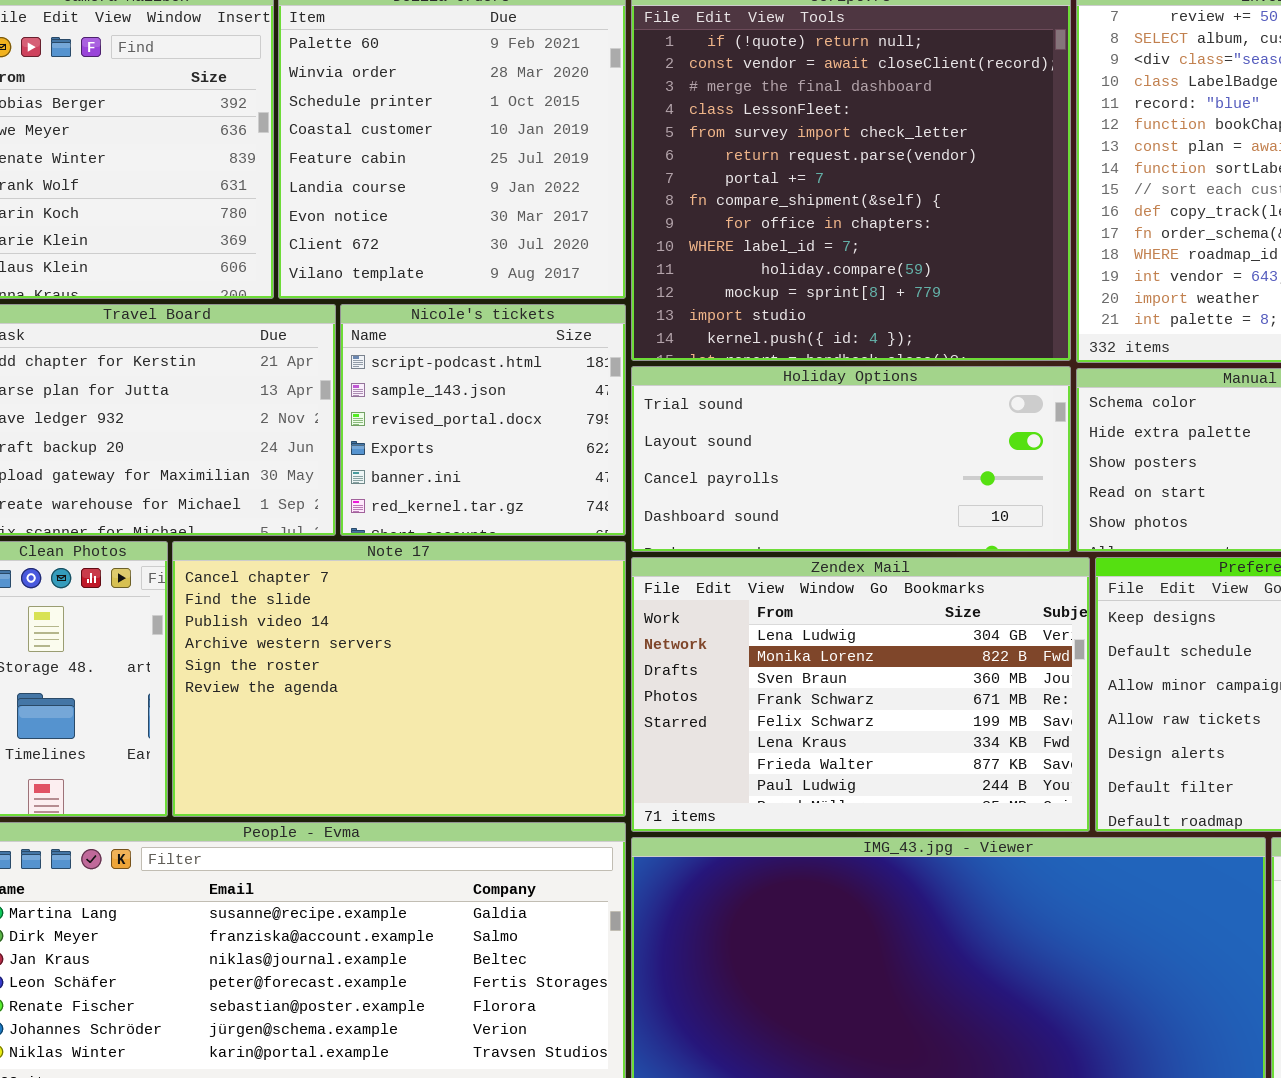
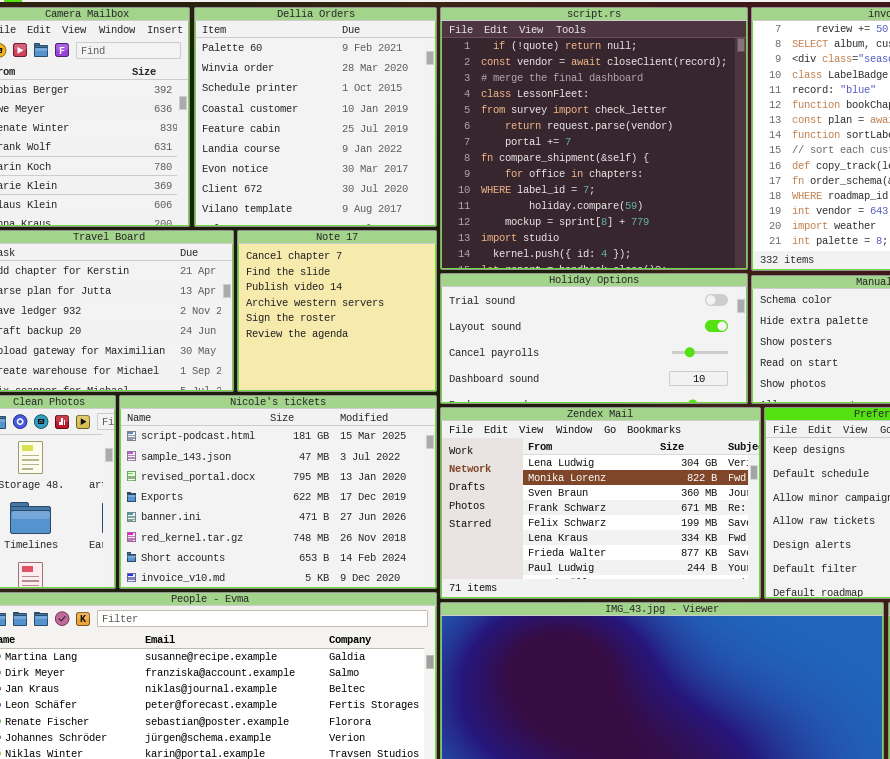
Nicole's tickets: [340,304,626,536] -> [119,395,437,589], moved, resized
Note 17: [172,541,626,817] -> [237,230,437,392], moved, resized

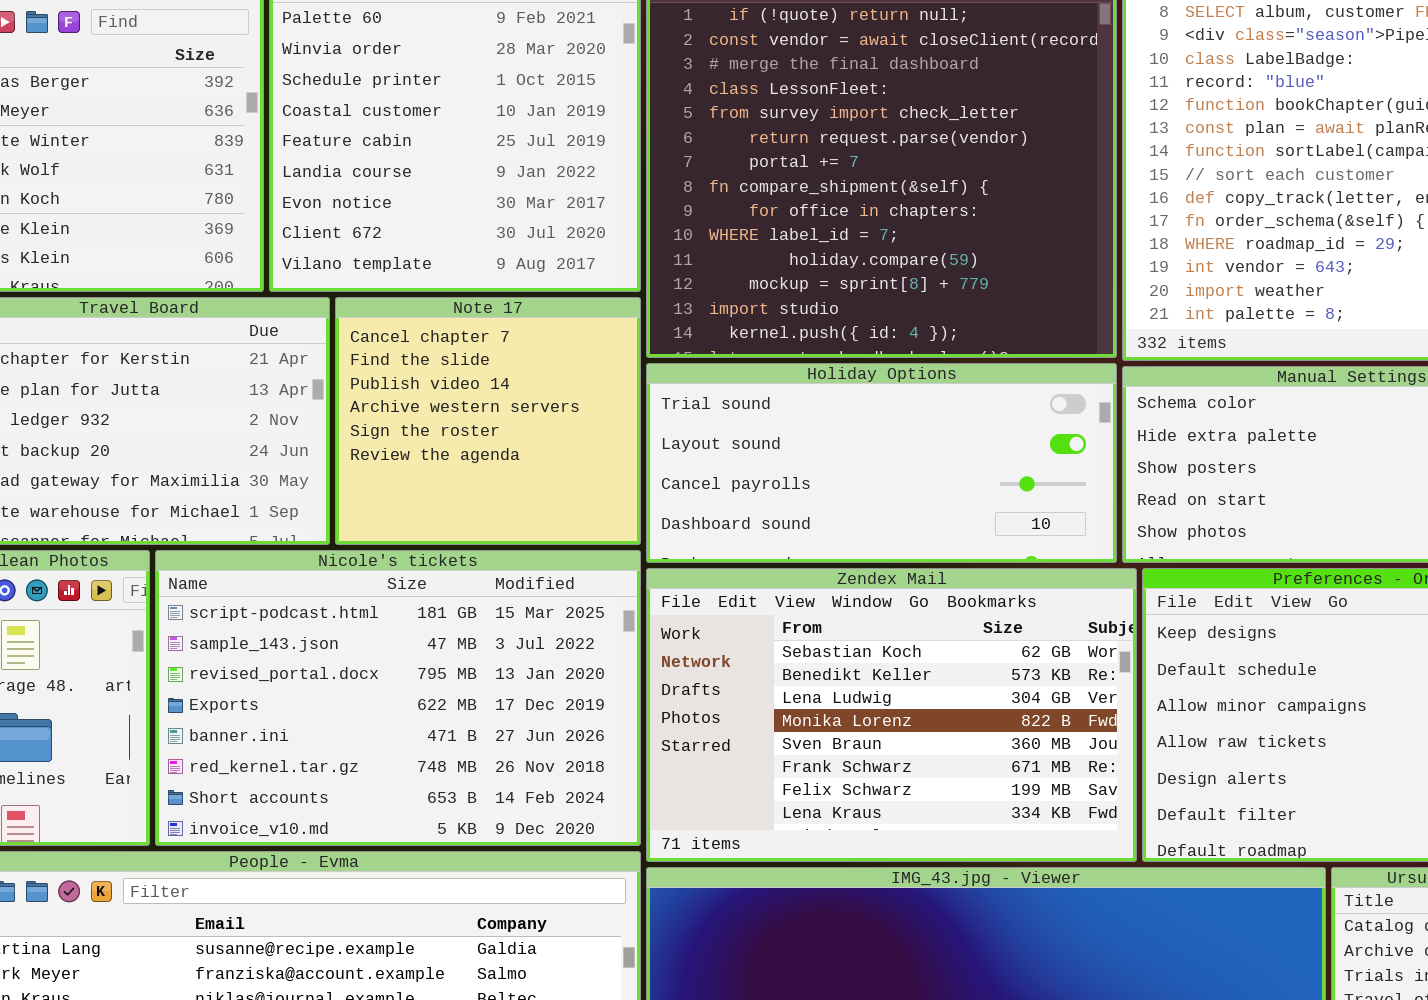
Zendex Mail: [440,407,761,599] -> [646,568,1137,862], scrolled up 2 rows

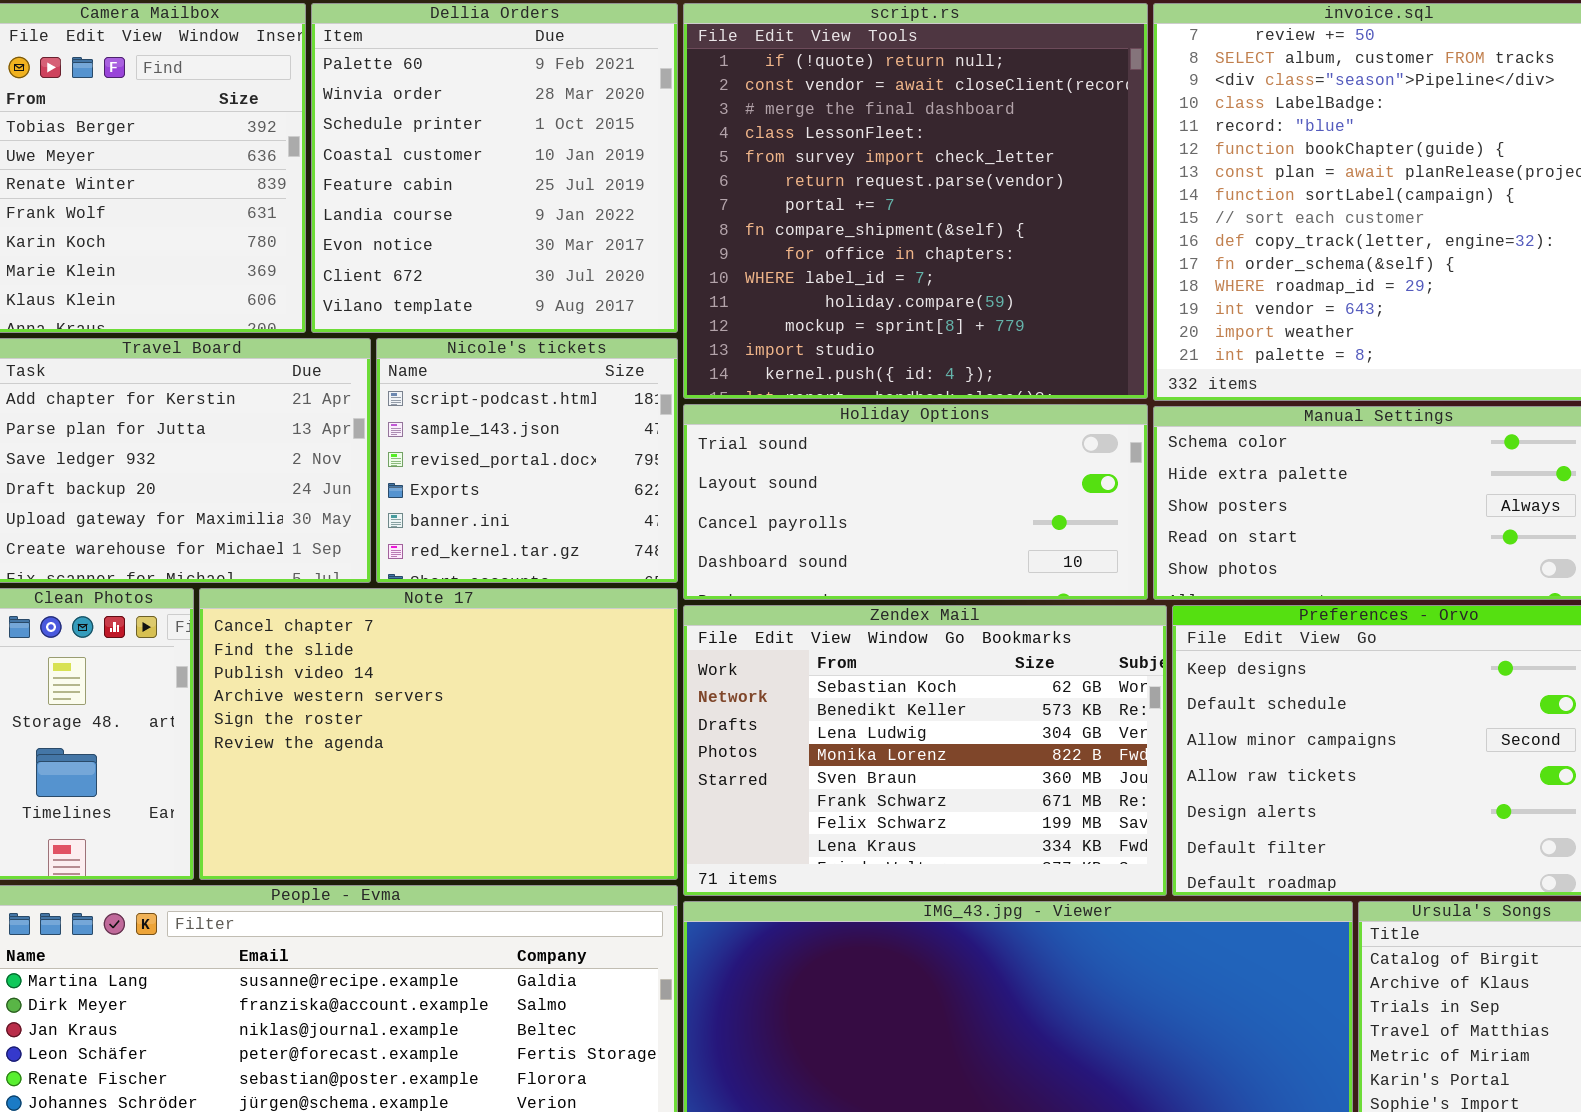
Note 17: [335,297,641,545] -> [199,588,678,880], moved, resized
Nicole's tickets: [155,550,641,846] -> [376,338,678,583], moved, resized

